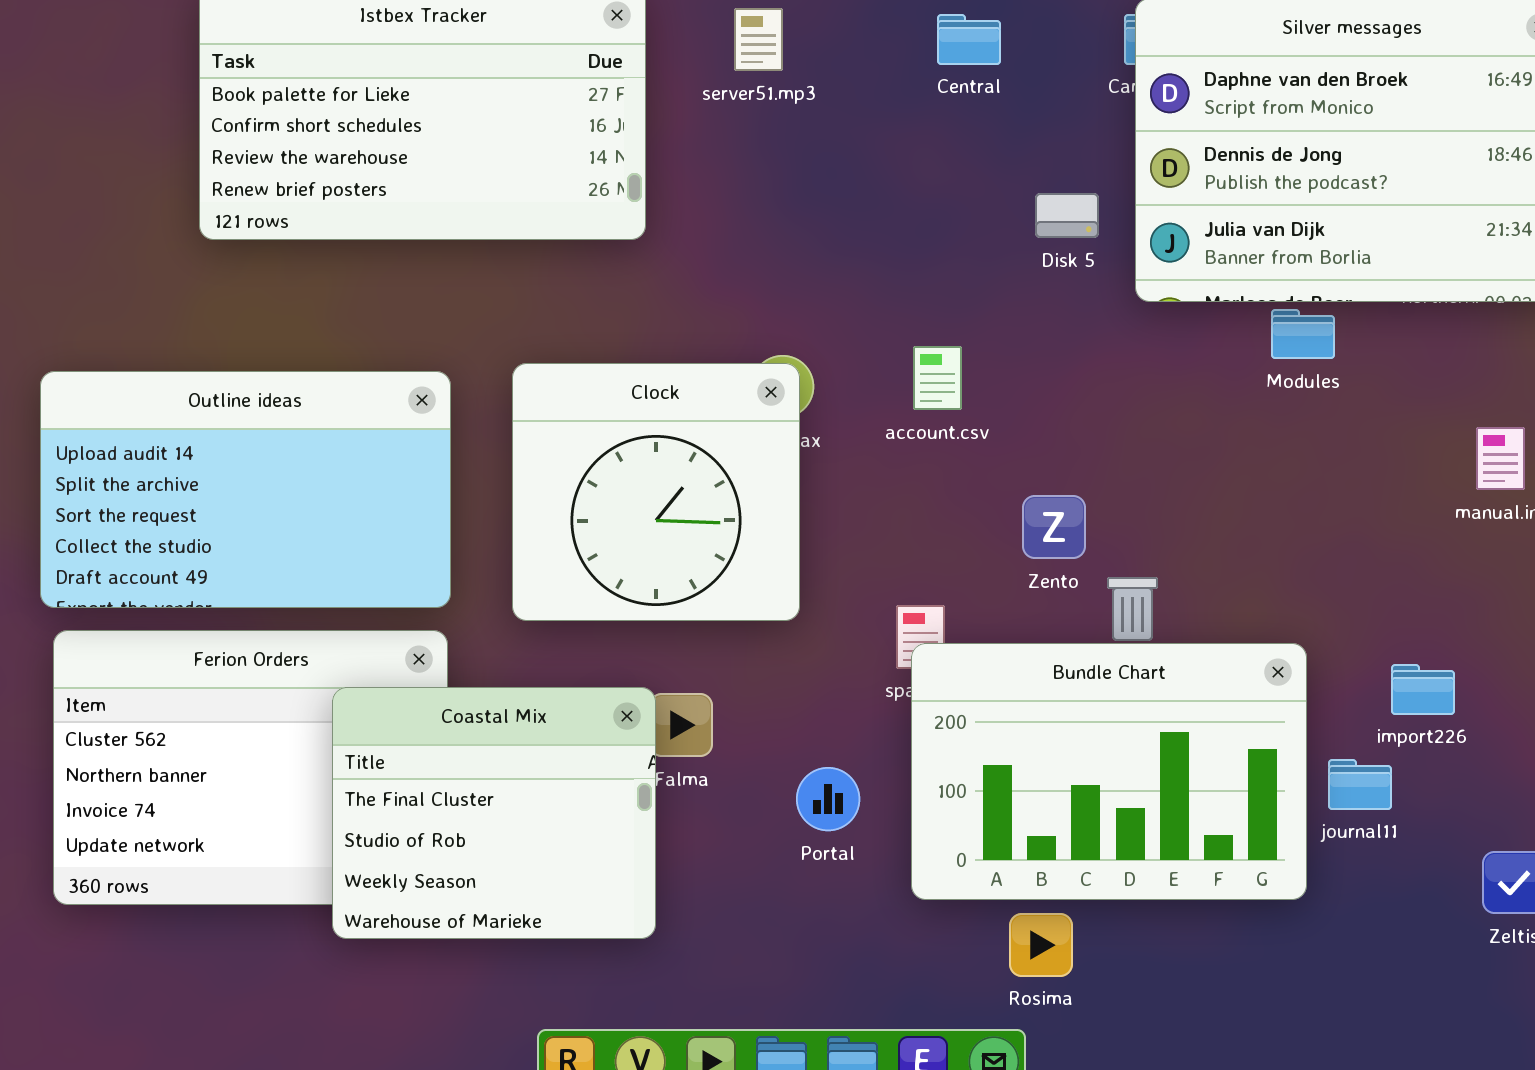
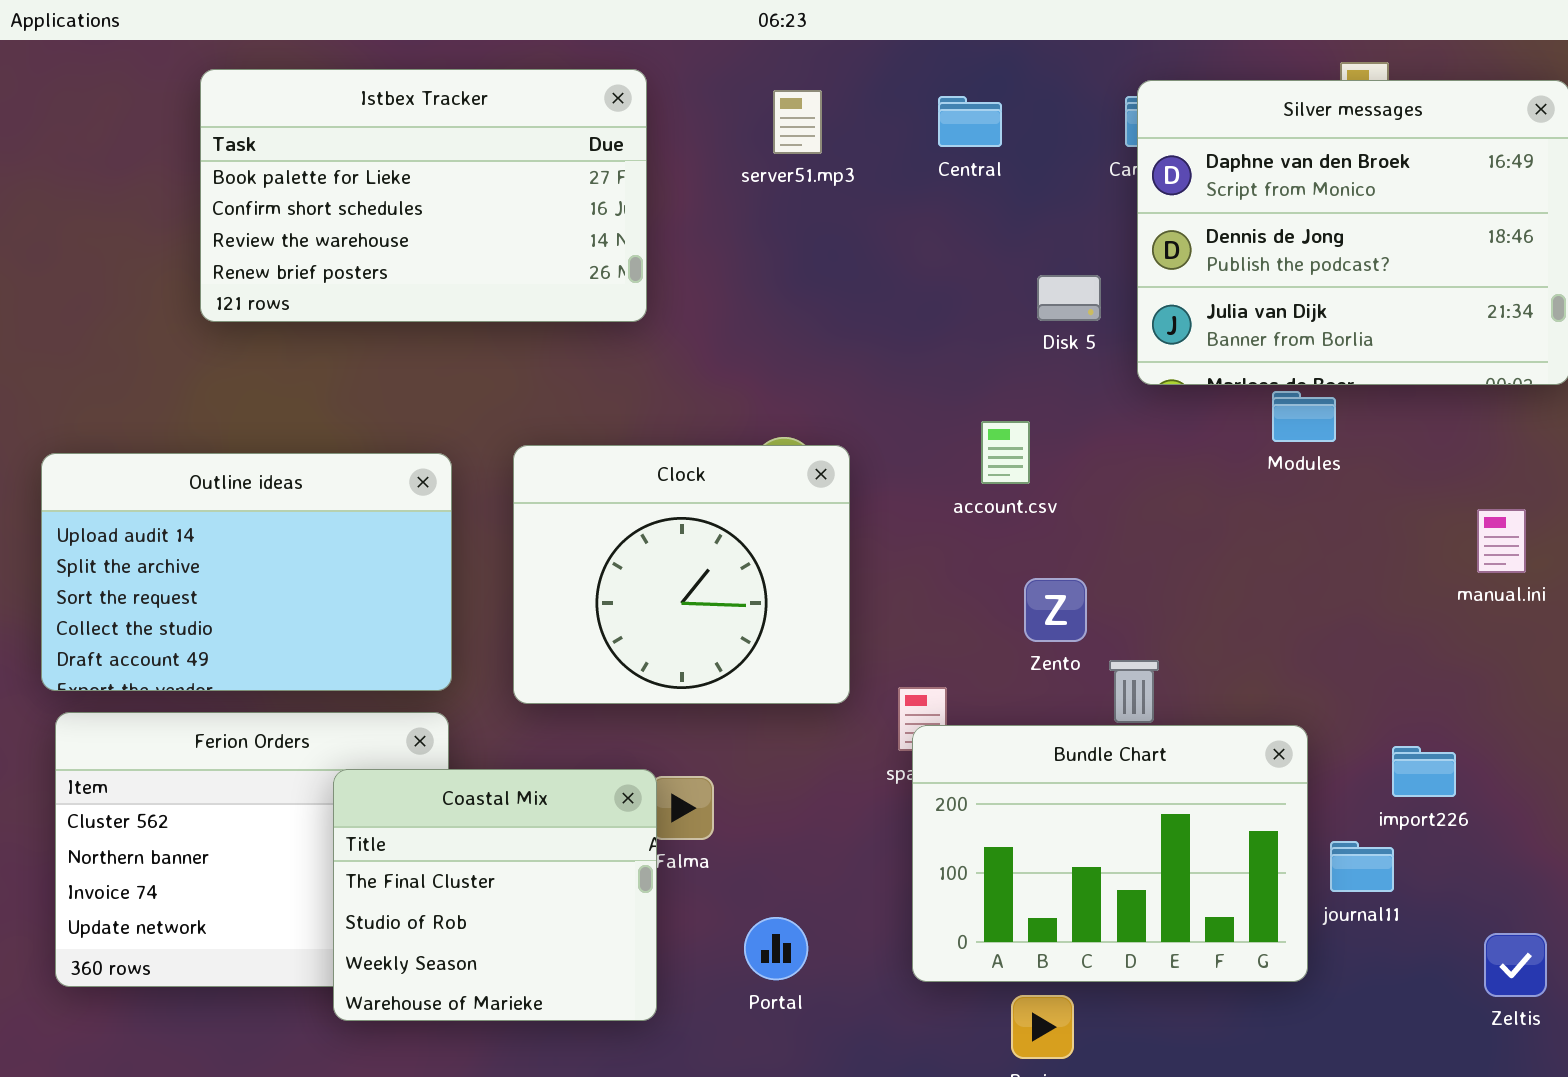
server51.mp3: [734,8,783,71] -> [773,90,822,154], moved
account.csv: [913,346,962,410] -> [981,421,1030,484], moved
Clock: [512,363,800,621] -> [513,445,850,704], resized
Portal: [796,767,860,831] -> [744,917,808,980], moved

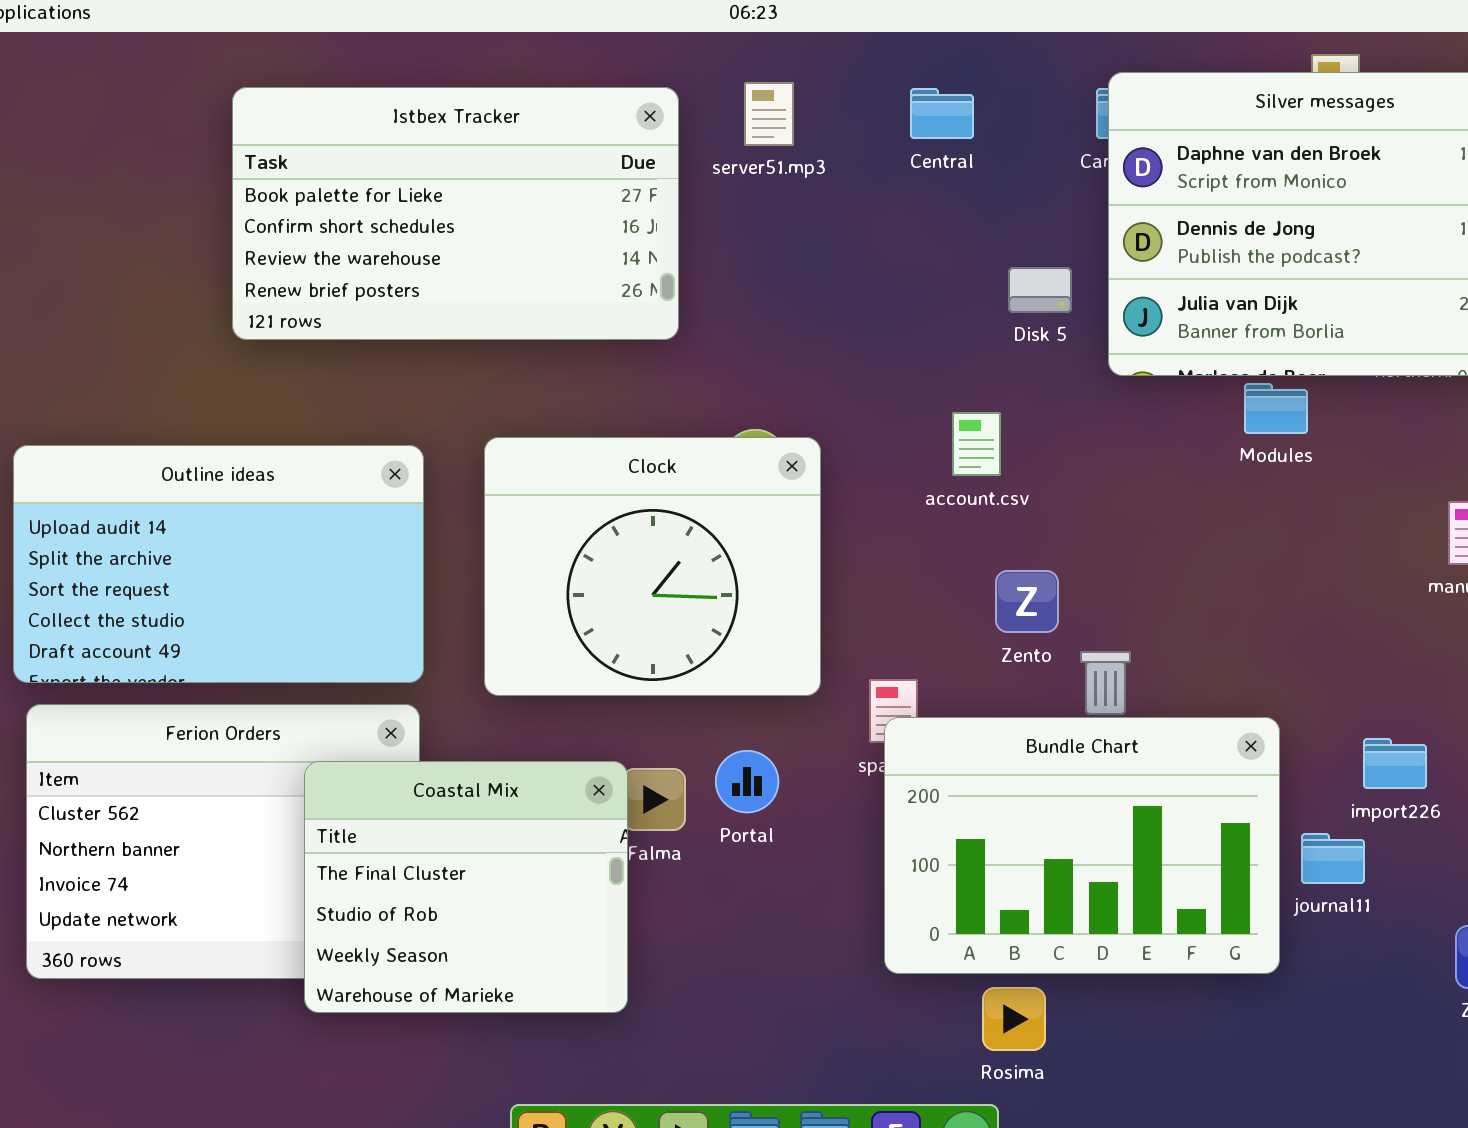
Istbex Tracker: [200,69,647,322] -> [232,87,679,340], moved
Portal: [744,917,808,980] -> [715,750,779,813], moved

